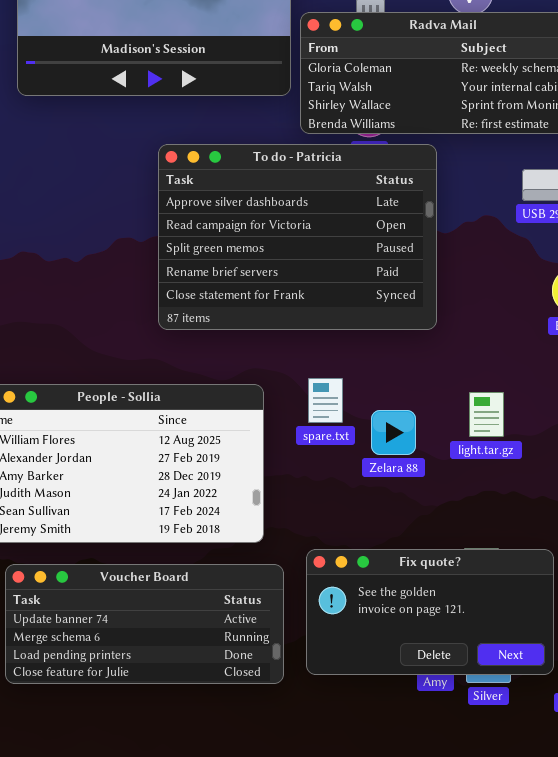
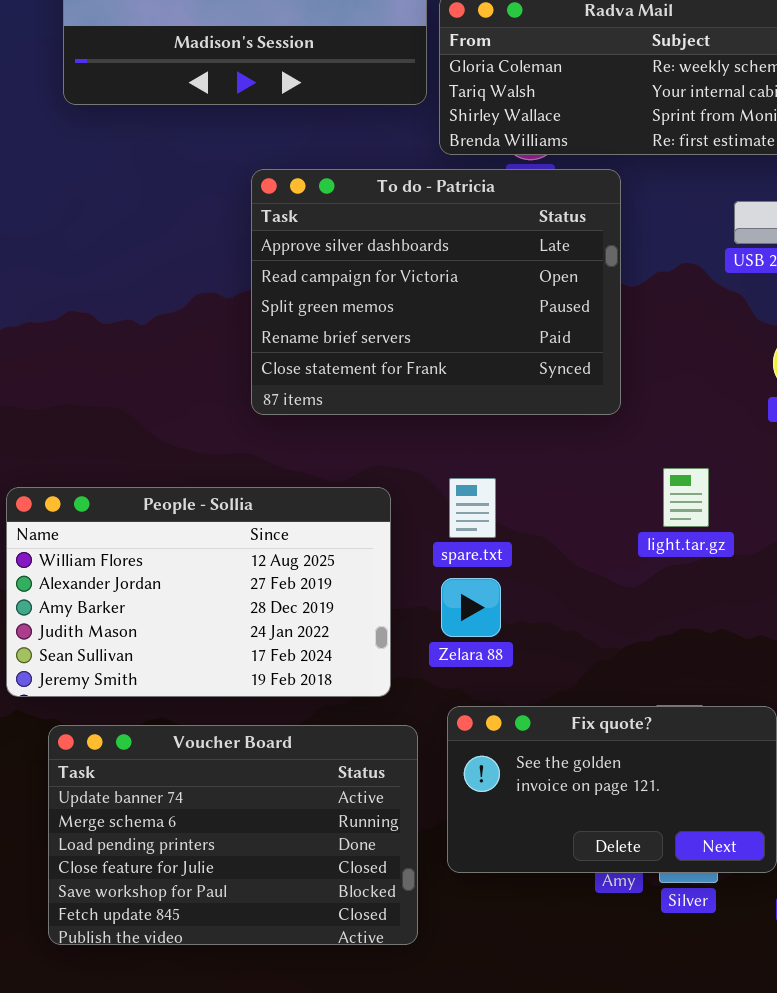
light.tar.gz: [469,392,504,437] -> [663,468,709,527], moved
Zelara 88: [371,410,416,455] -> [441,578,501,637], moved
Voucher Board: [5,564,284,684] -> [48,725,418,945], resized

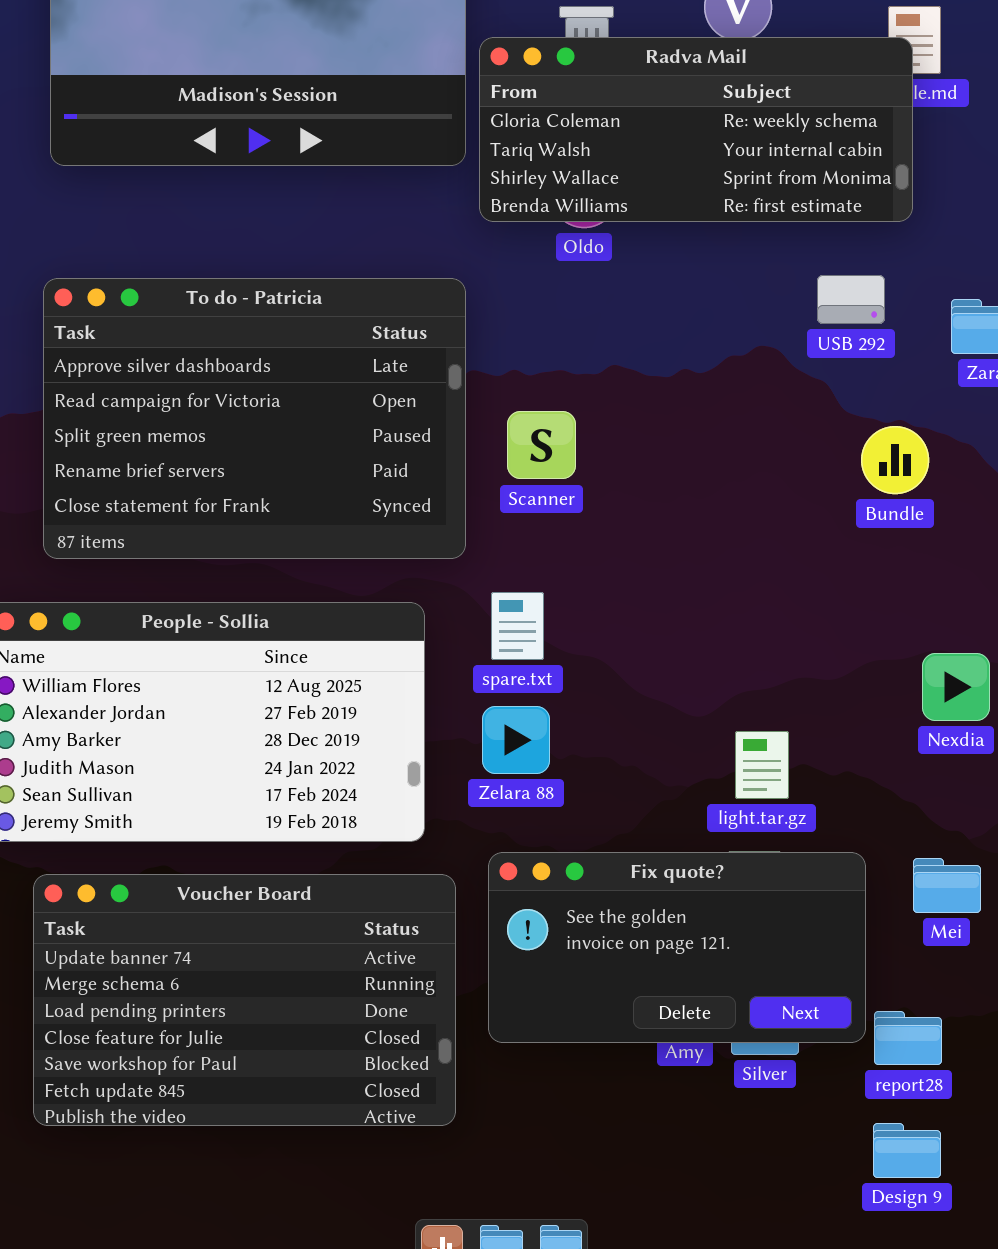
To do - Patricia: [251,169,621,415] -> [43,278,466,559], moved
light.tar.gz: [663,468,709,527] -> [735,731,789,799], moved

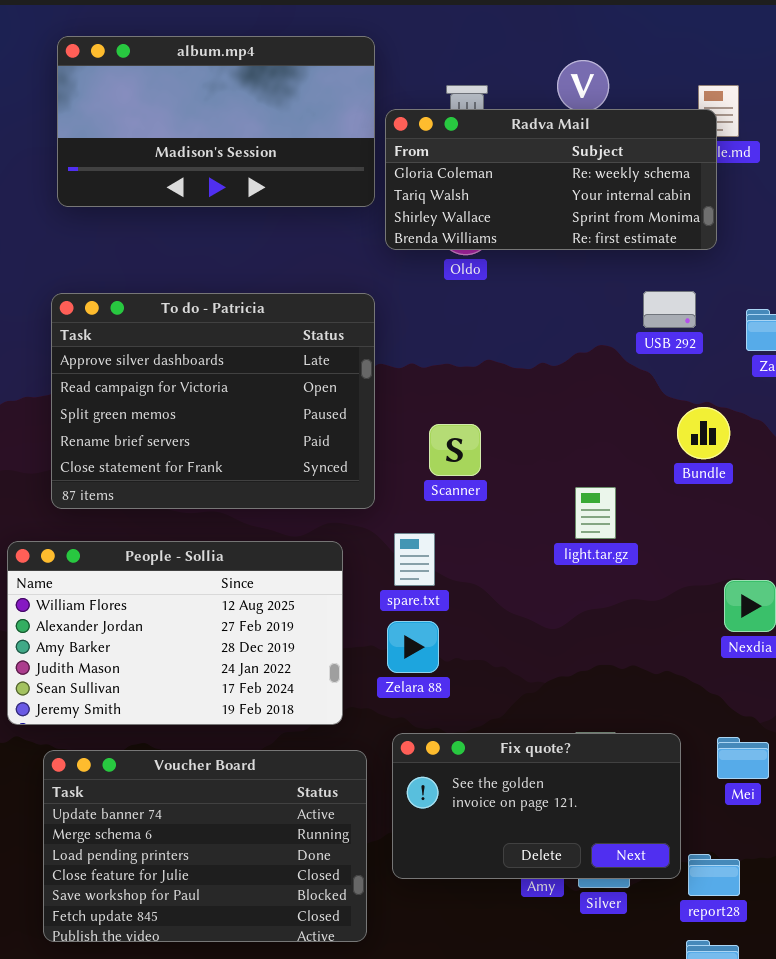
Scanner: [507,411,576,479] -> [429,424,481,476], moved
light.tar.gz: [735,731,789,799] -> [575,487,616,539], moved

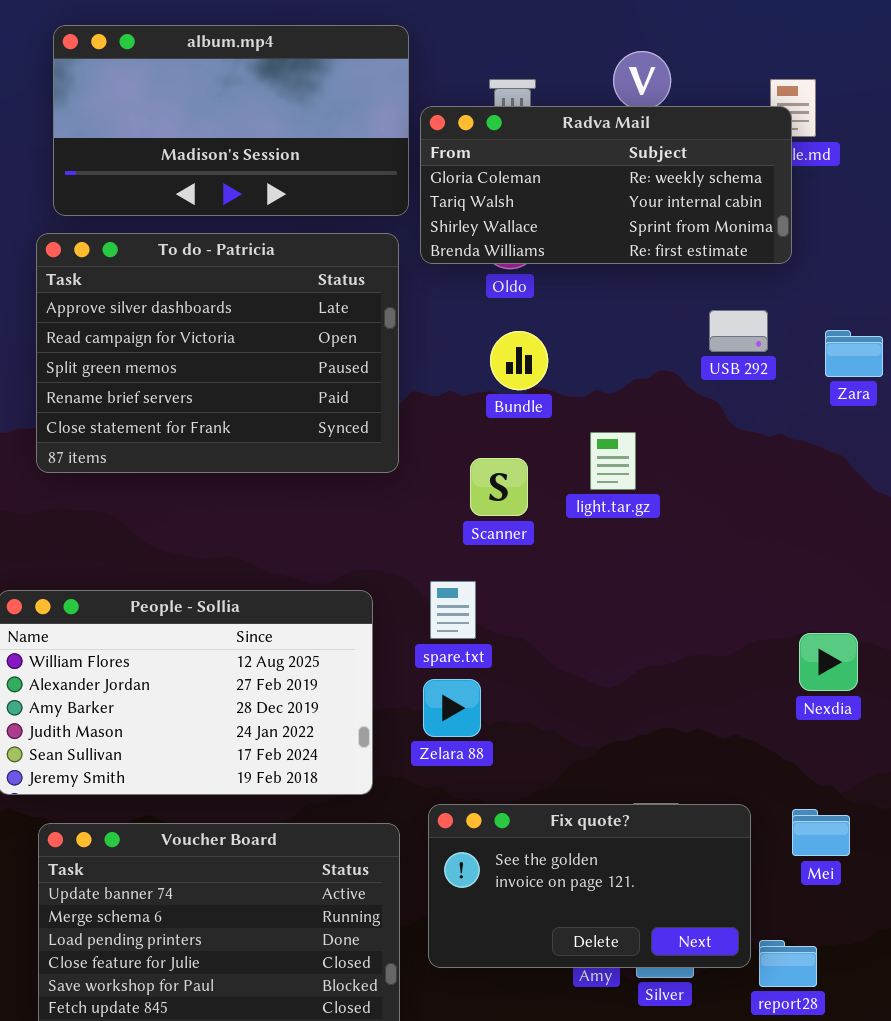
To do - Patricia: [51,293,375,509] -> [36,233,399,473], moved
Bundle: [677,407,730,459] -> [490,331,548,390], moved
light.tar.gz: [575,487,616,539] -> [590,432,636,490], moved

